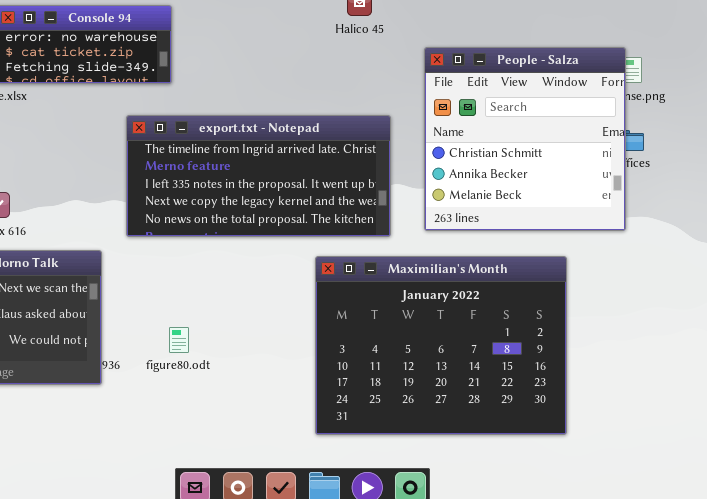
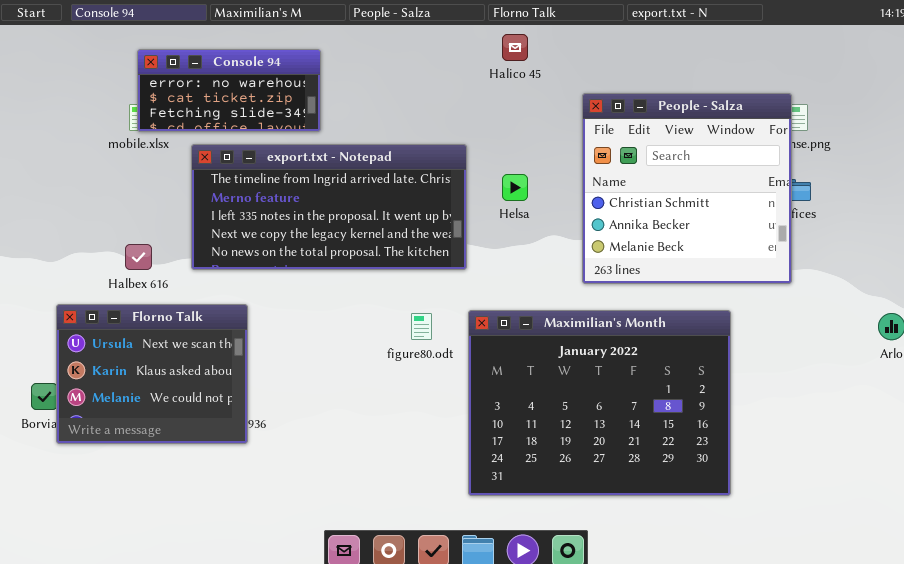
export.txt - Notepad: [126,115,391,237] -> [191,144,467,270], moved
figure80.odt: [169,327,189,353] -> [411,313,432,340], moved

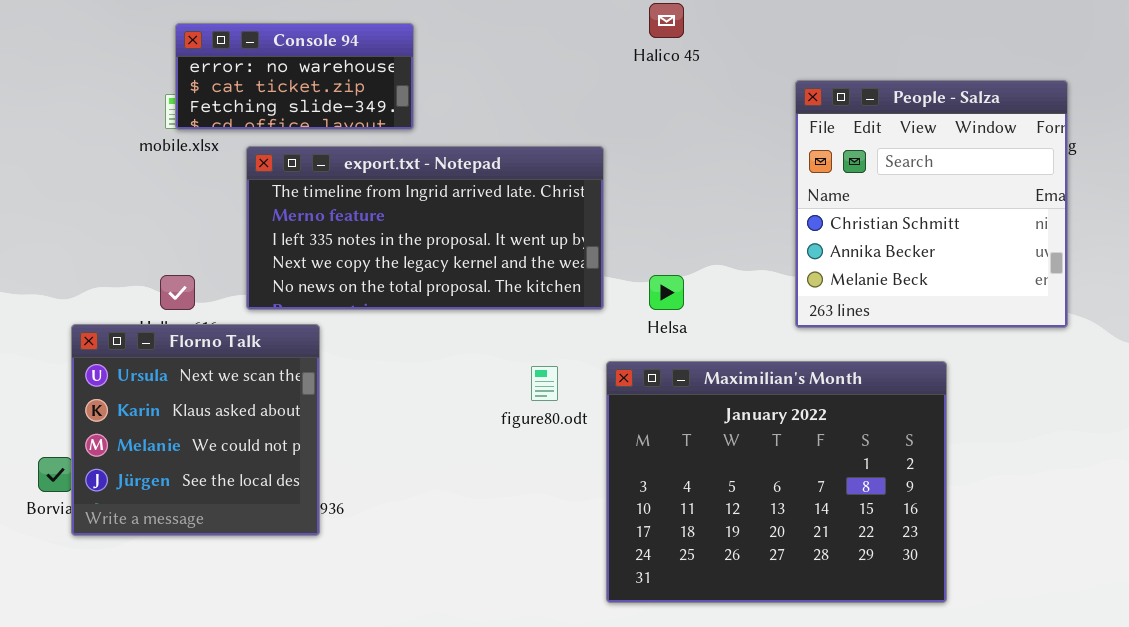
People - Salza: [582,93,792,284] -> [795,80,1068,328], moved
Helsa: [502,174,528,201] -> [649,275,684,310], moved
Florno Talk: [56,304,248,444] -> [71,324,320,536], resized

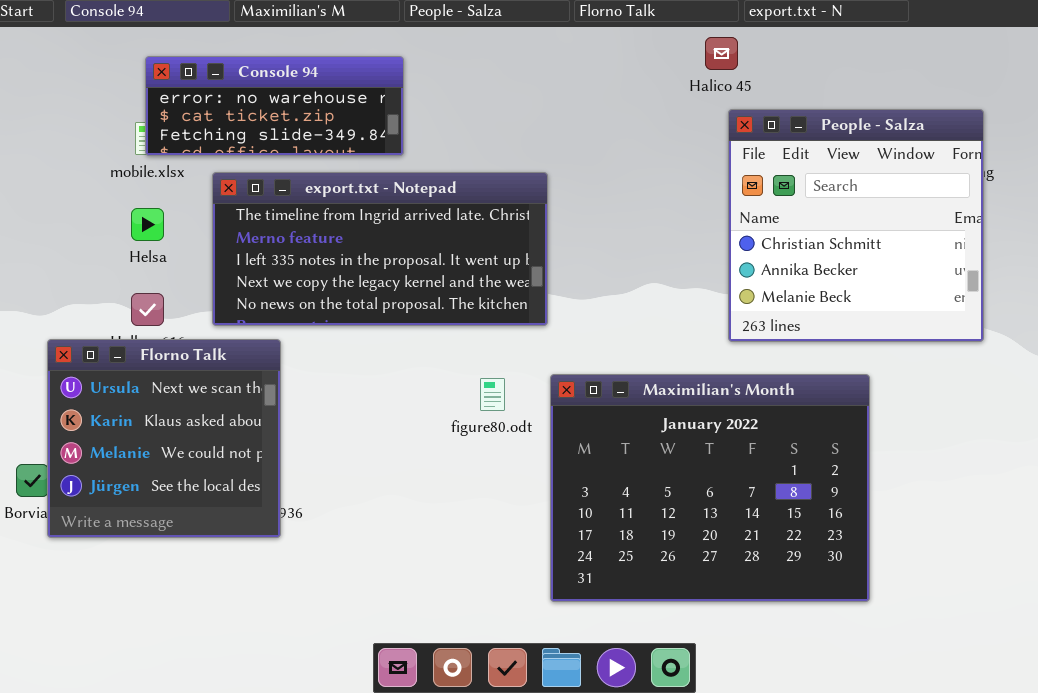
Halico 45: [649,3,684,38] -> [705,37,738,70], moved
Console 94: [175,23,414,130] -> [145,56,404,156], resized
Helsa: [649,275,684,310] -> [131,208,164,241], moved

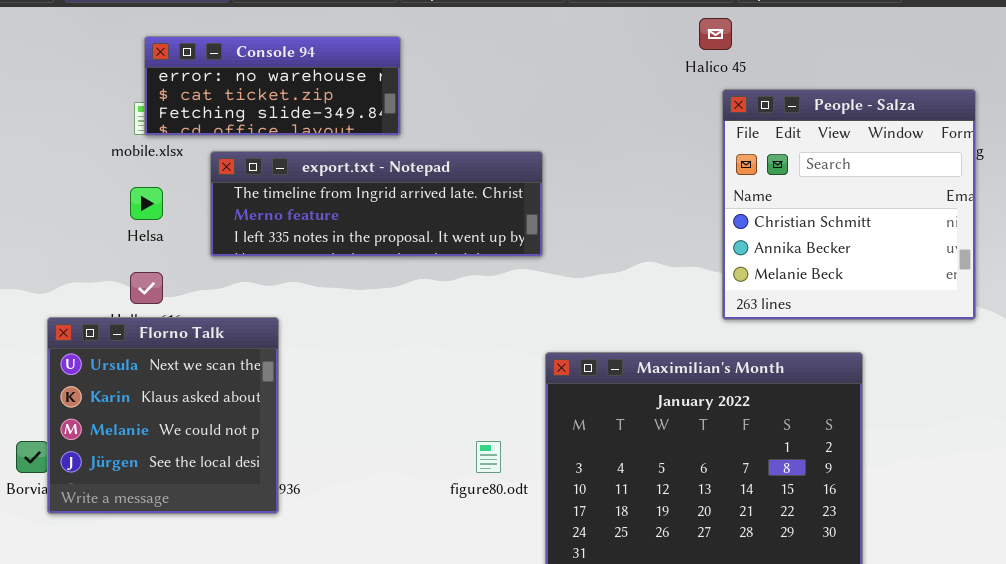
export.txt - Notepad: [212,172,548,326] -> [210,151,543,257], resized
figure80.odt: [480,378,505,411] -> [476,441,501,473], moved

